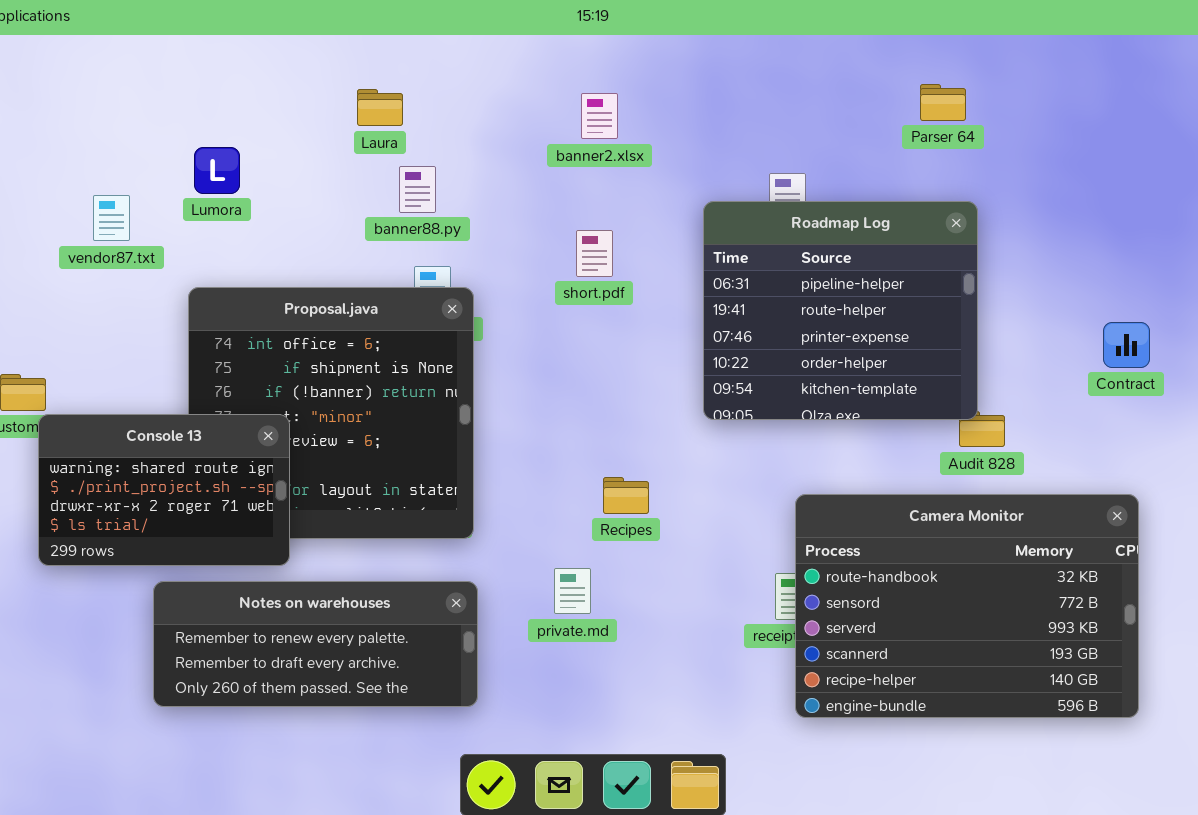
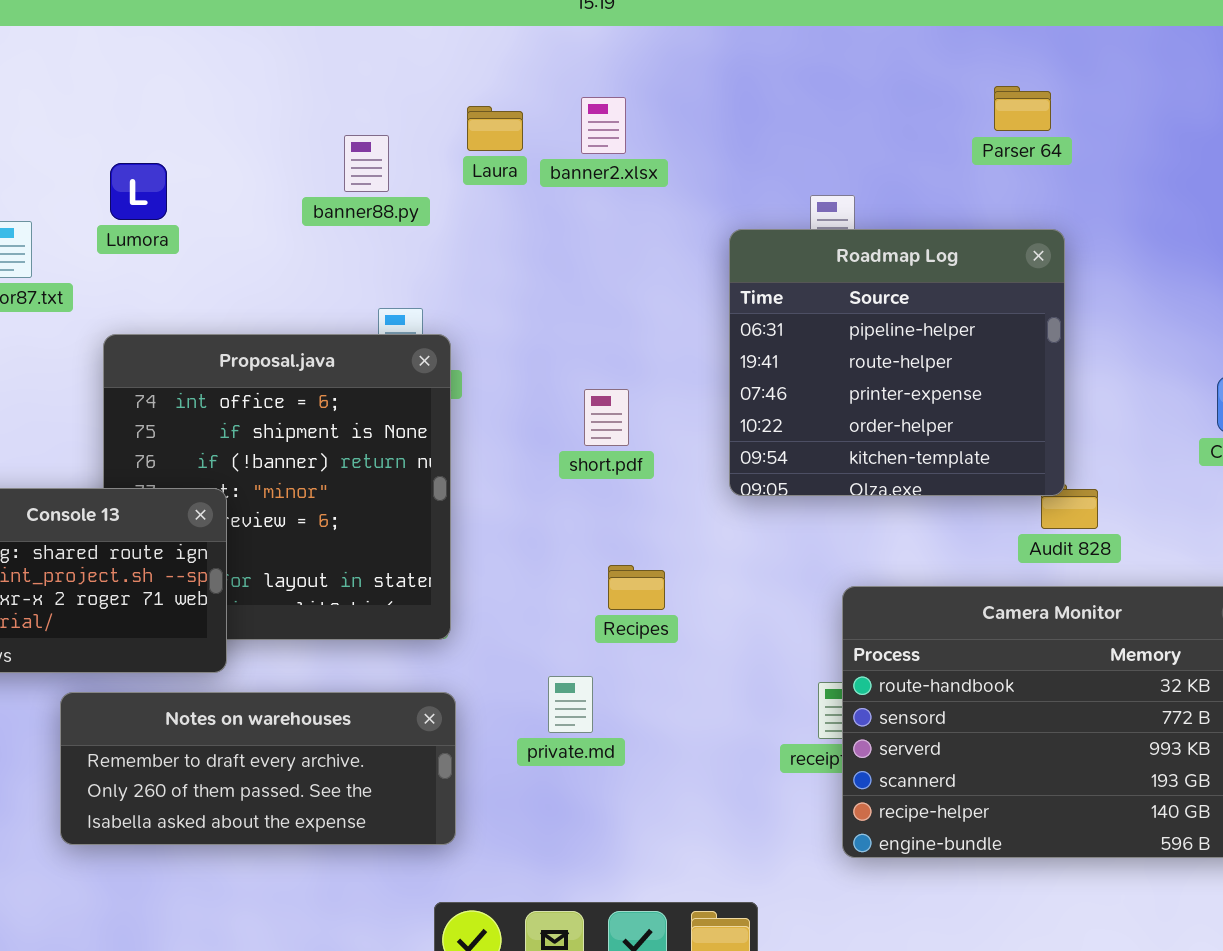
Laura: [357,89,403,126] -> [467,106,523,151], moved
banner88.py: [399,166,436,213] -> [344,135,389,192], moved
short.pdf: [576,230,613,277] -> [584,389,629,446], moved
Notes on warehouses: [153,581,478,707] -> [60,692,456,845], scrolled down 1 row

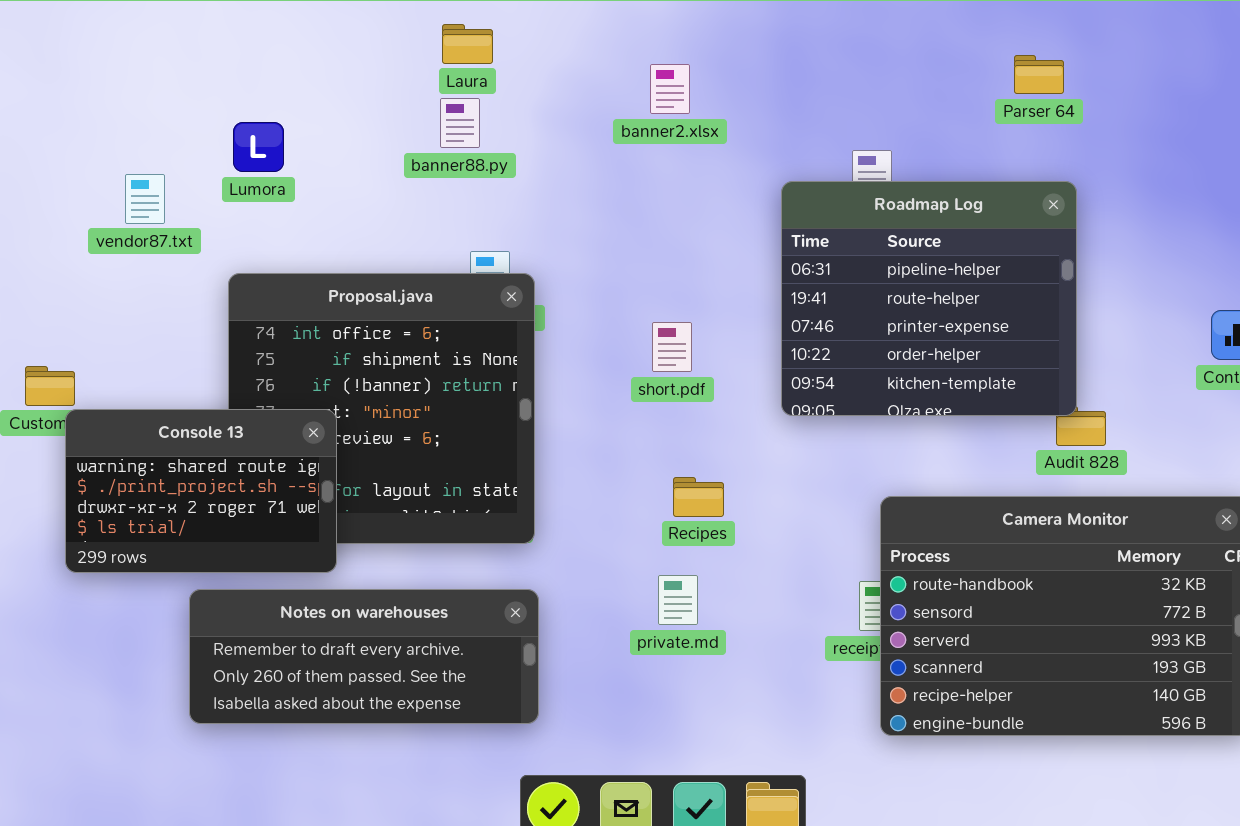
Laura: [467,106,523,151] -> [442,24,493,64], moved
private.md: [548,676,593,733] -> [658,575,698,625], moved

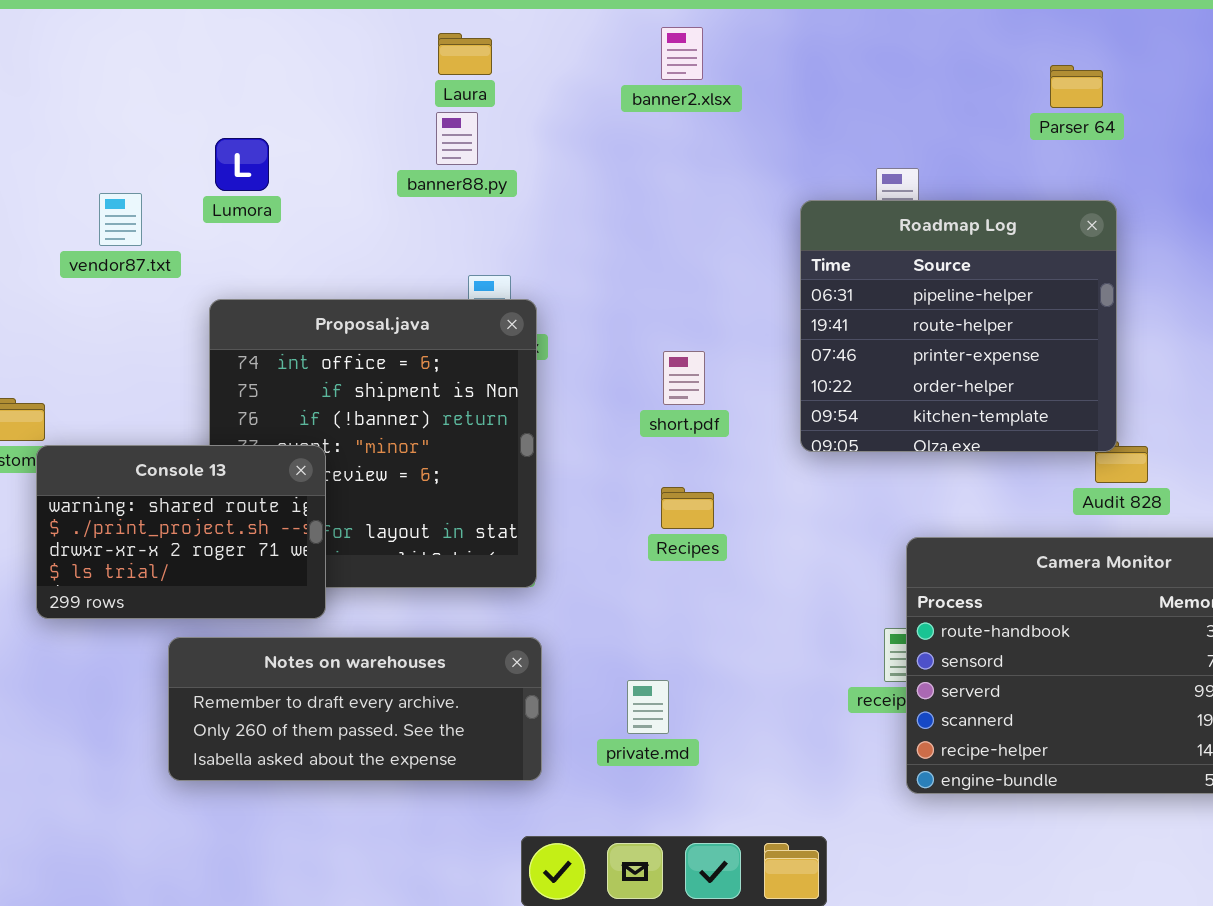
banner2.xlsx: [650,64,690,114] -> [661,27,703,80], moved
Recipes: [673,477,724,517] -> [661,487,714,529], moved
private.md: [658,575,698,625] -> [627,680,669,734], moved

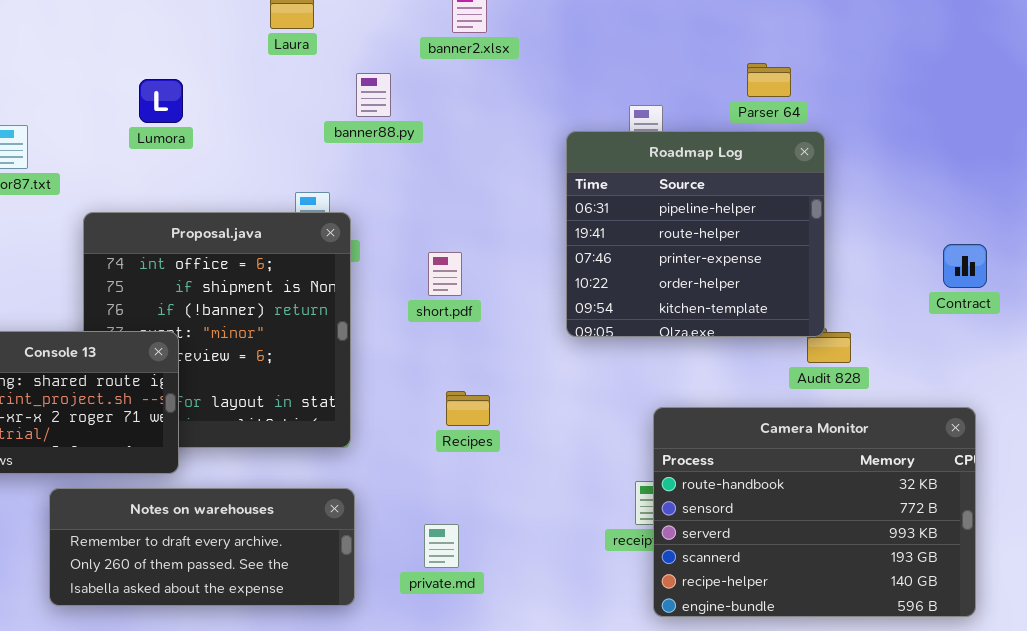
Parser 64: [1050,65,1103,108] -> [747,63,791,97], moved
banner88.py: [436,112,478,165] -> [356,73,391,117], moved
Lumora: [215,138,269,191] -> [139,79,183,123], moved
short.pdf: [663,351,705,405] -> [428,252,462,296], moved
Recipes: [661,487,714,529] -> [446,391,490,426], moved

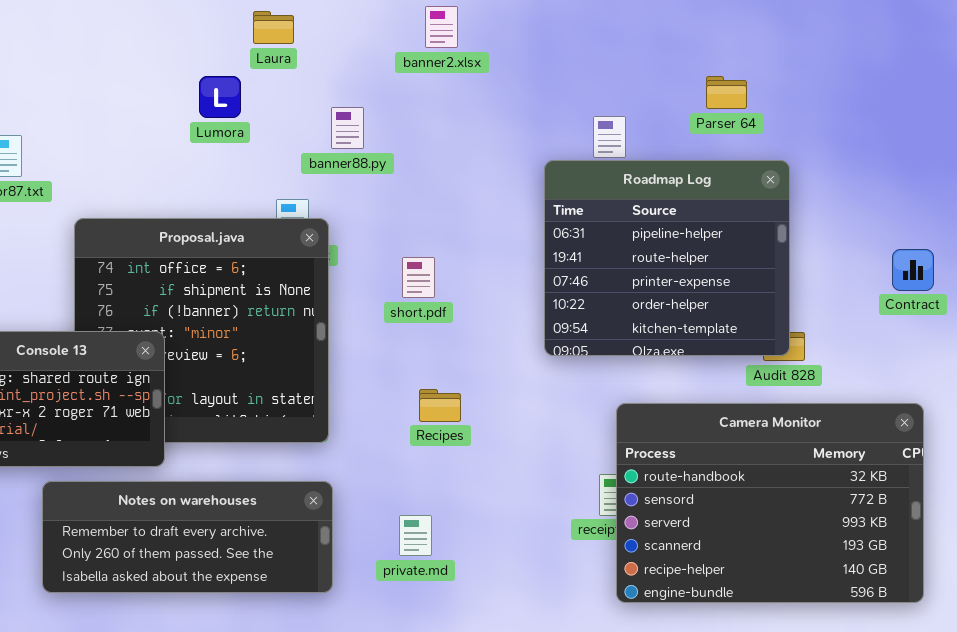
banner88.py: [356,73,391,117] -> [331,107,364,149], moved
Lumora: [139,79,183,123] -> [199,76,241,118], moved
Roadmap Log: [566,131,825,337] -> [544,160,790,356], moved

